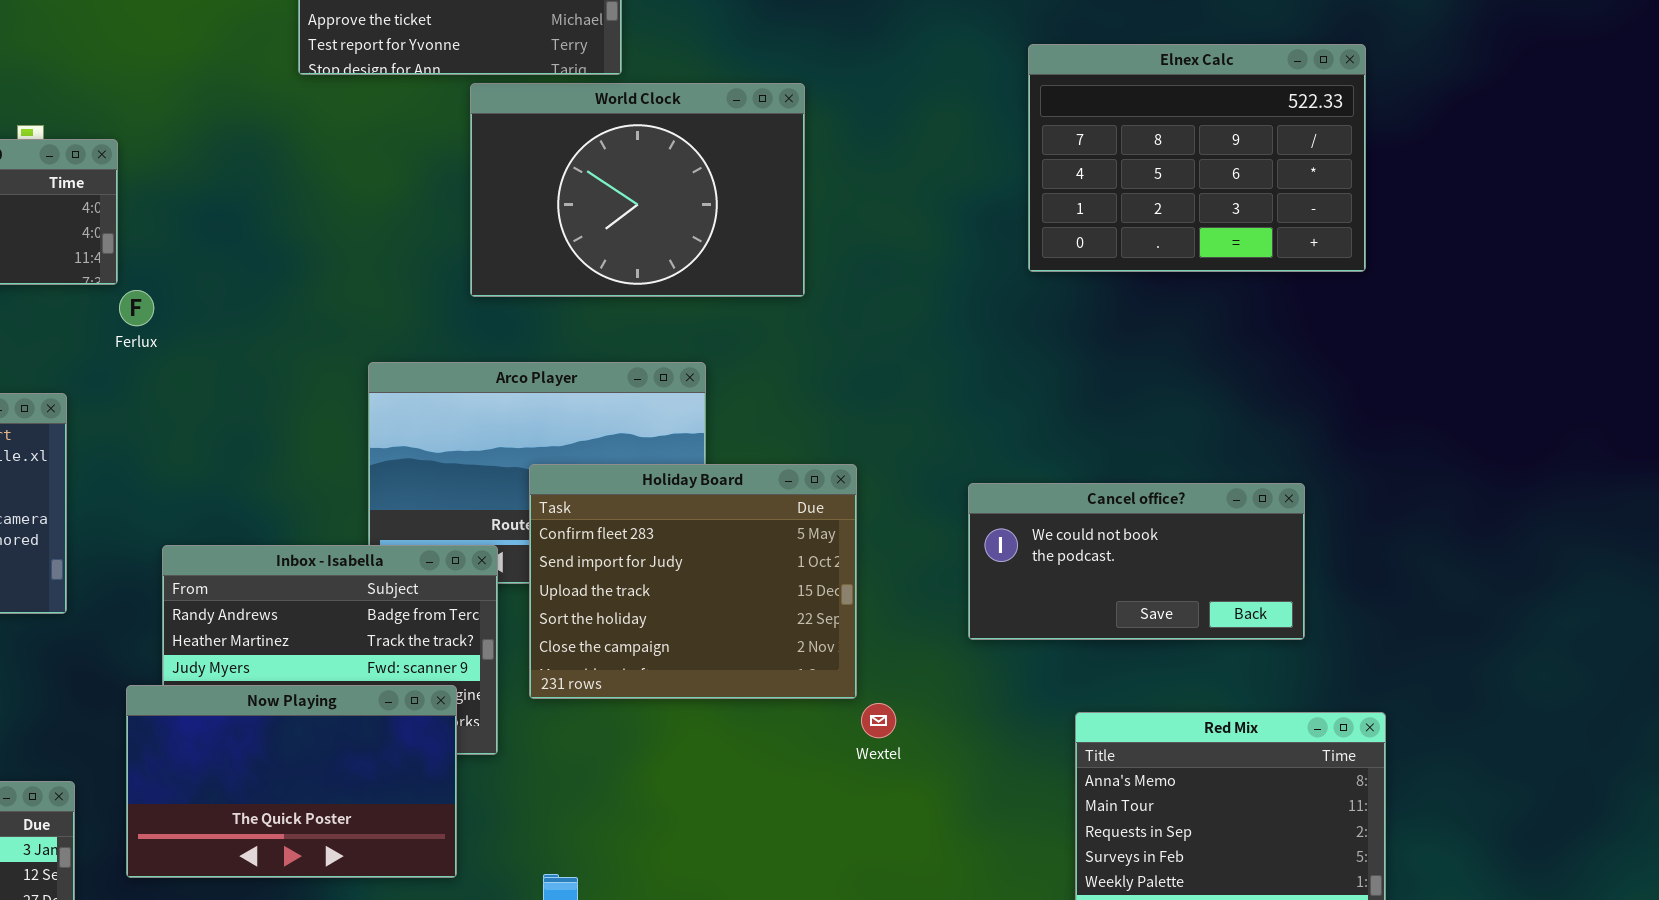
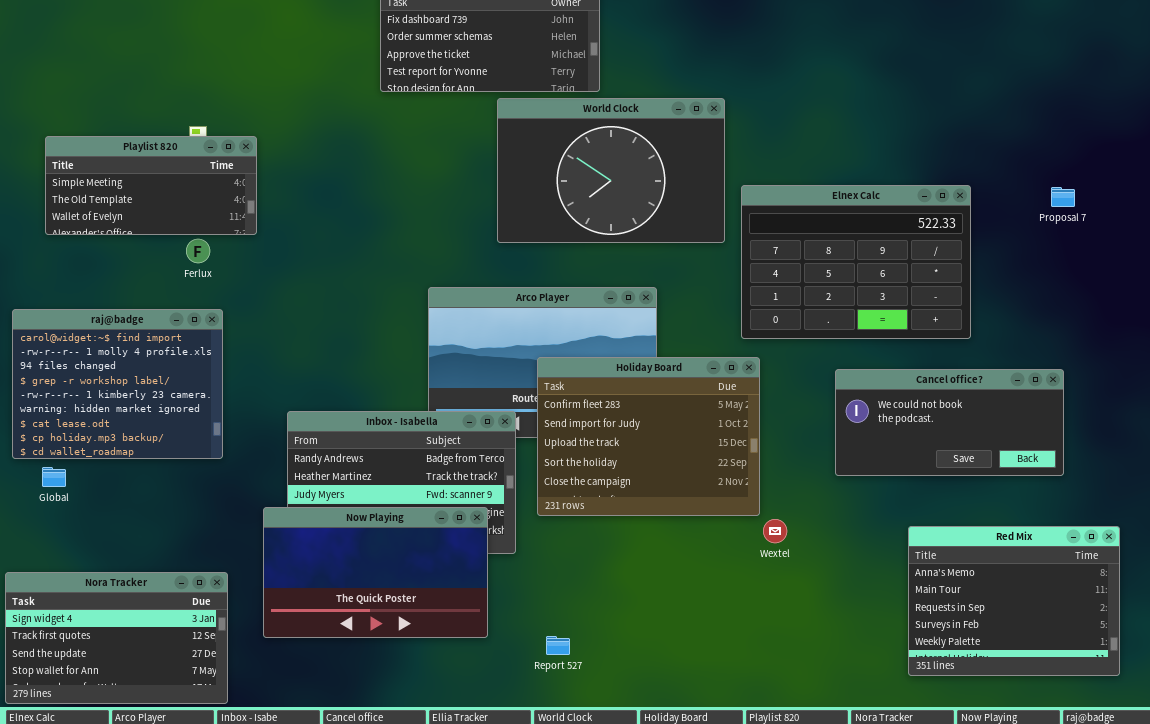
Elnex Calc: [1028,44,1366,272] -> [741,185,971,339], moved
Ferlux: [119,290,154,326] -> [186,239,210,263], moved

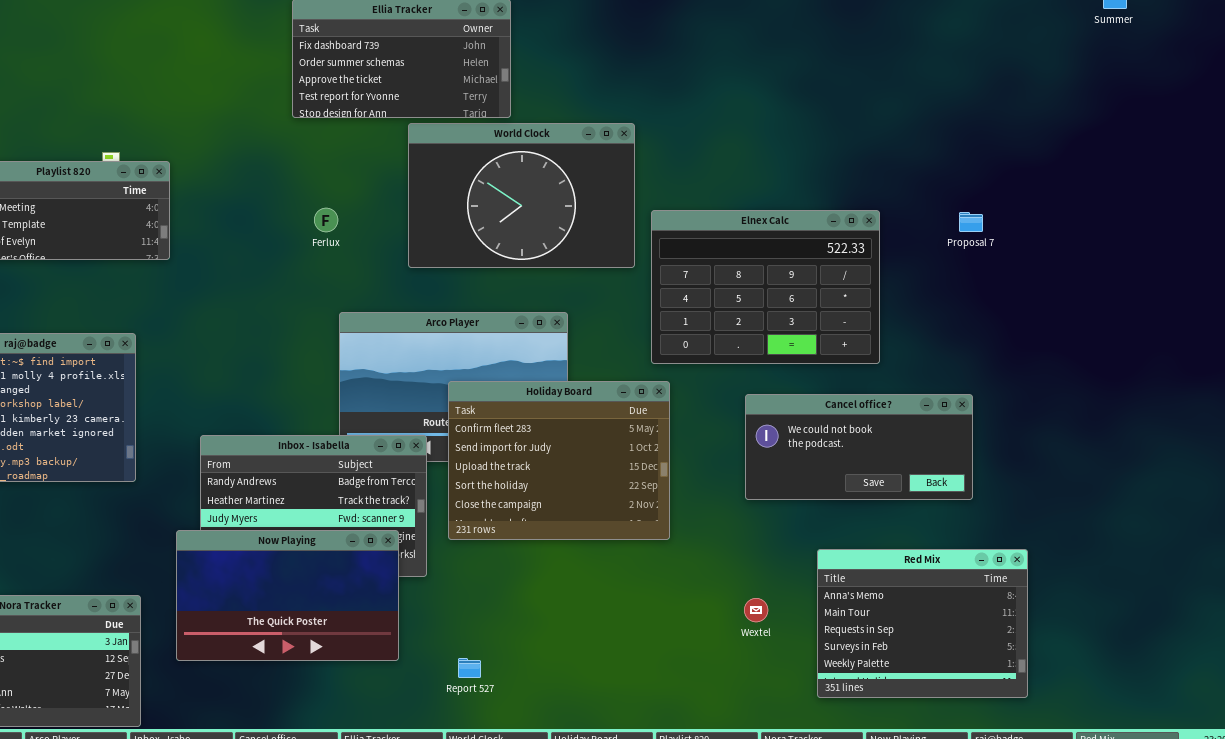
Ferlux: [186,239,210,263] -> [314,208,338,232], moved
Wextel: [763,519,787,543] -> [744,598,768,622], moved

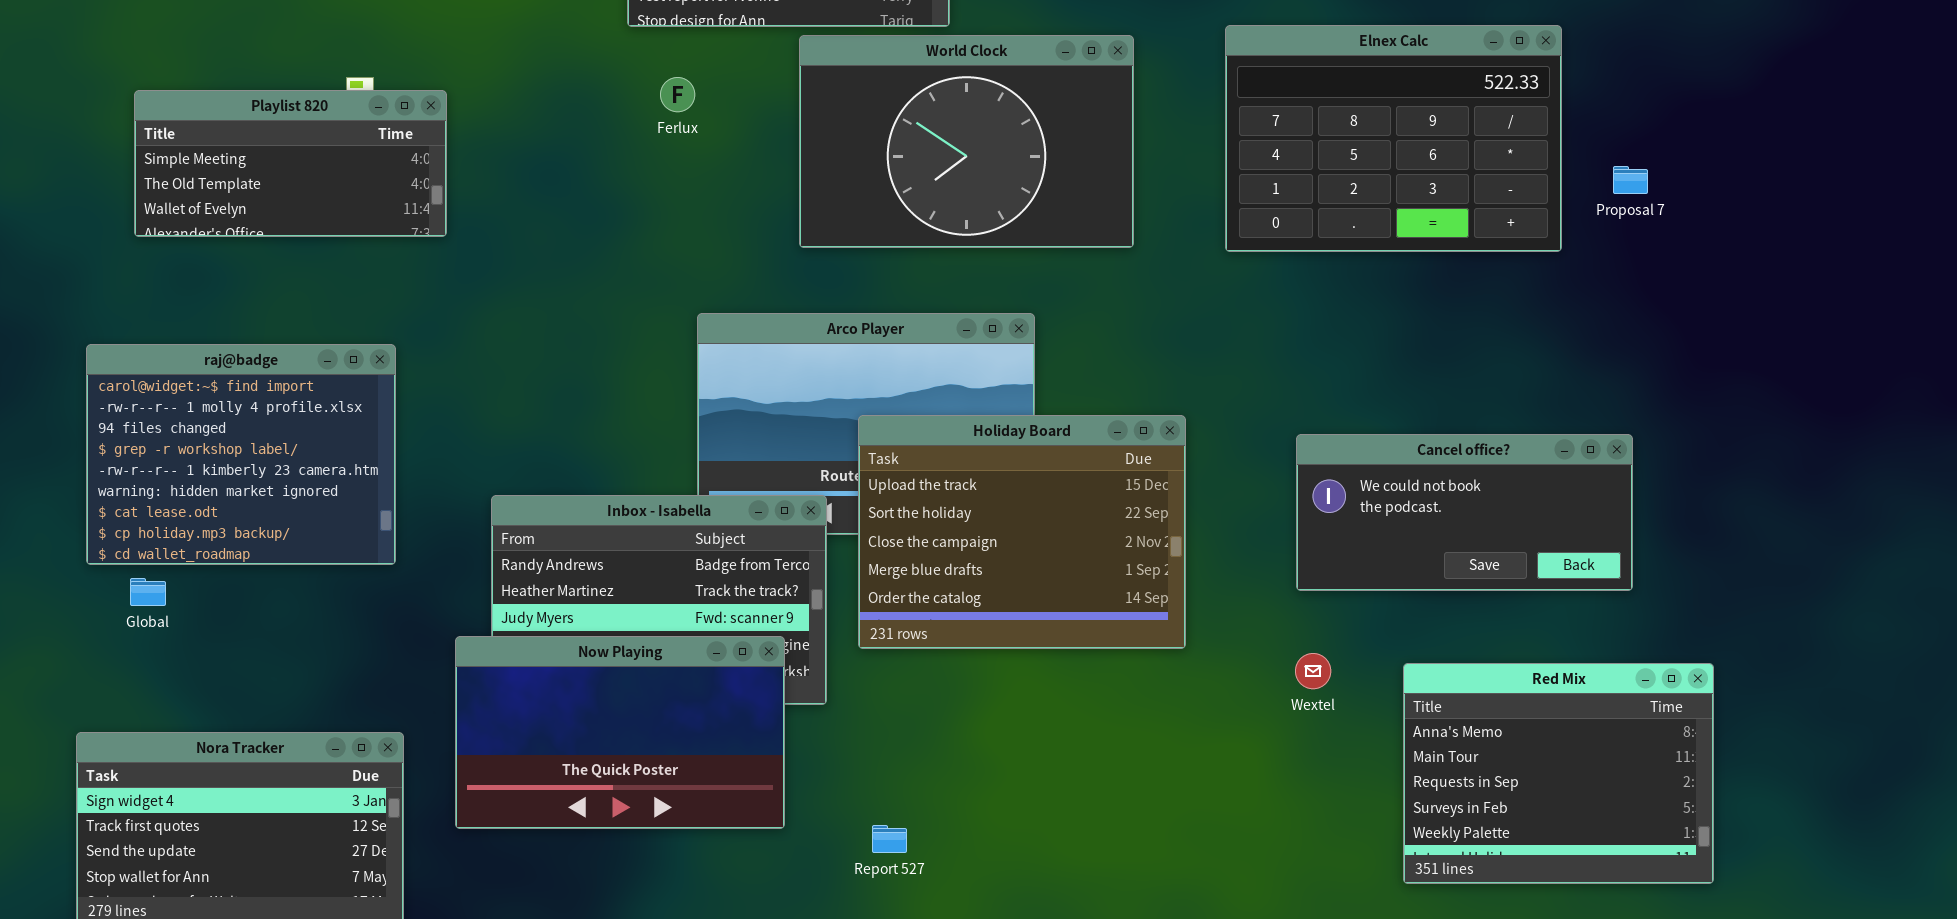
Ferlux: [314,208,338,232] -> [660,77,695,112], moved
Elnex Calc: [651,210,880,364] -> [1225,25,1562,252], moved
Holiday Board: [448,381,670,540] -> [858,415,1186,649], scrolled down 2 rows
Wextel: [744,598,768,622] -> [1295,653,1331,689], moved

